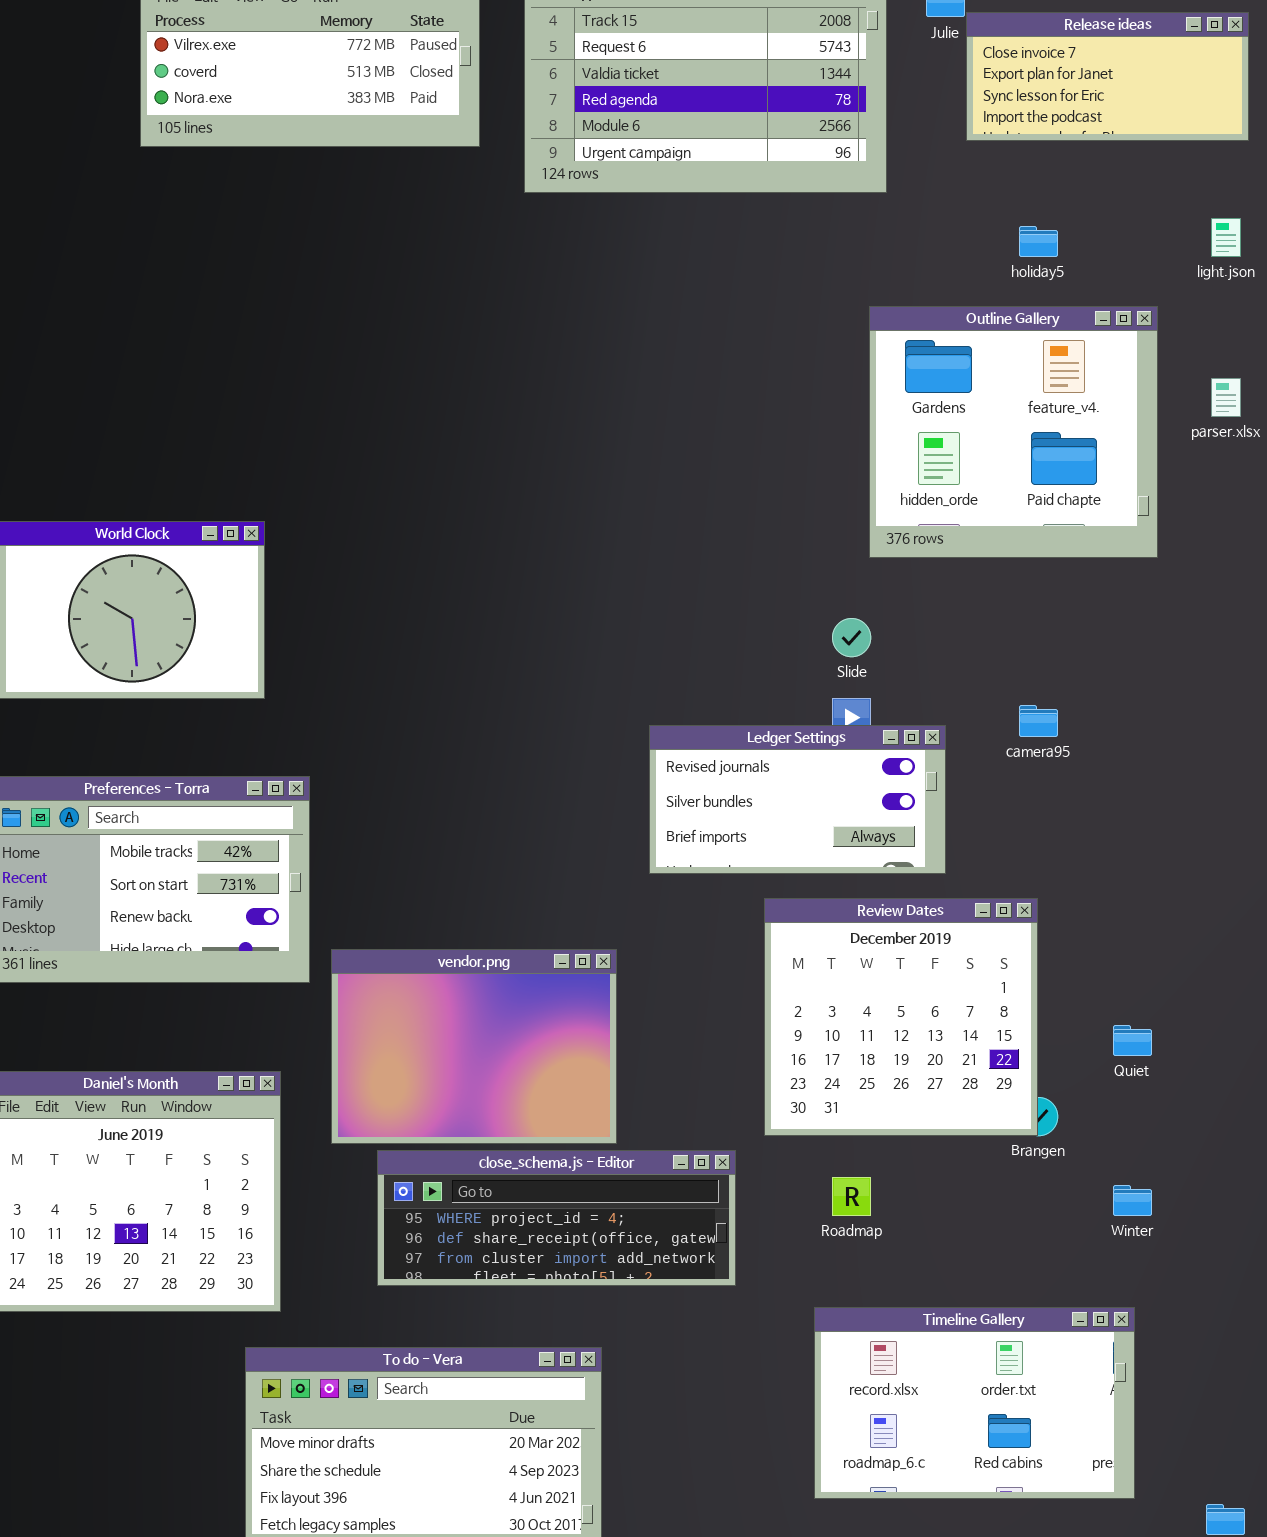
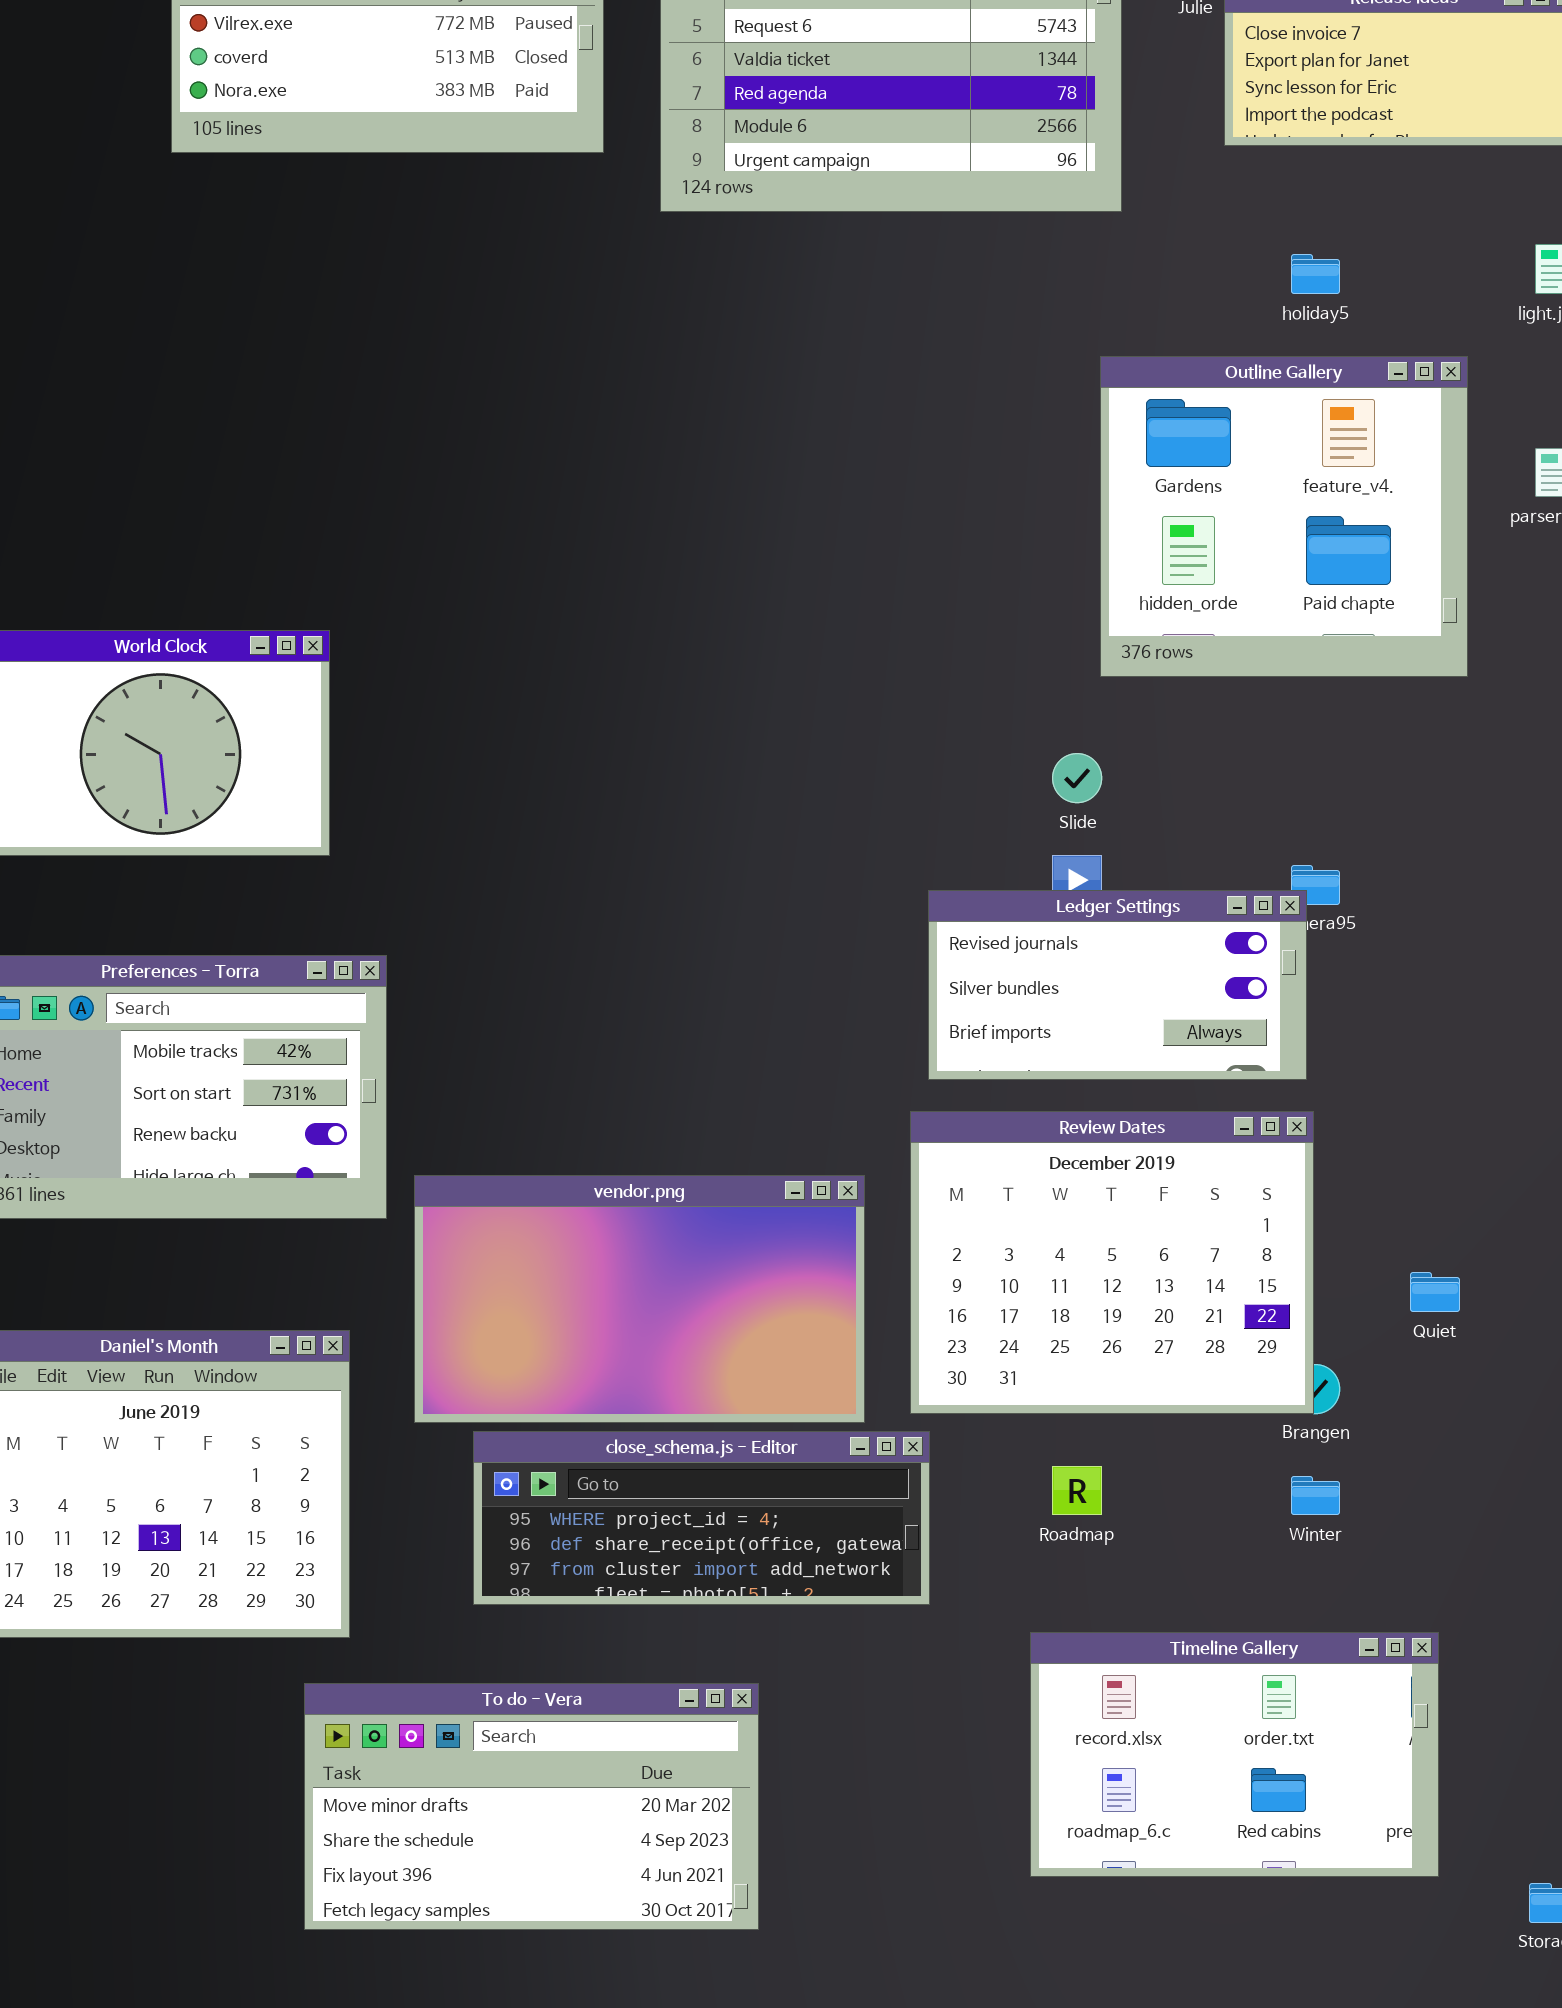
Ledger Settings: [649,725,946,874] -> [928,890,1307,1080], moved
Review Dates: [764,898,1038,1136] -> [910,1111,1314,1414], resized
vendor.png: [331,949,617,1144] -> [414,1175,865,1423], resized
Winter: [1113,1185,1152,1216] -> [1291,1476,1340,1515], moved

